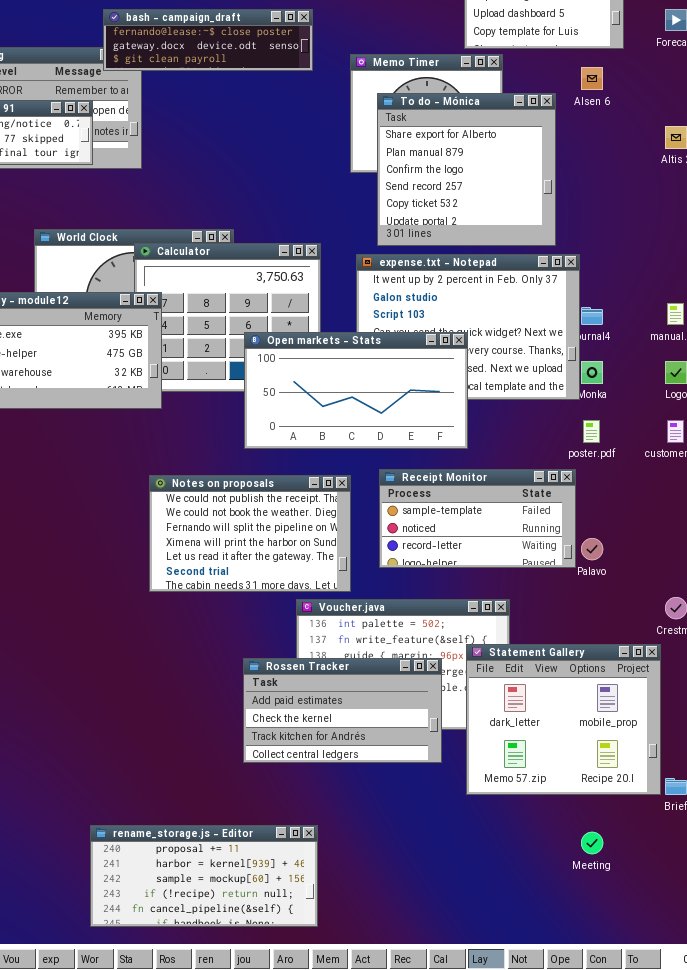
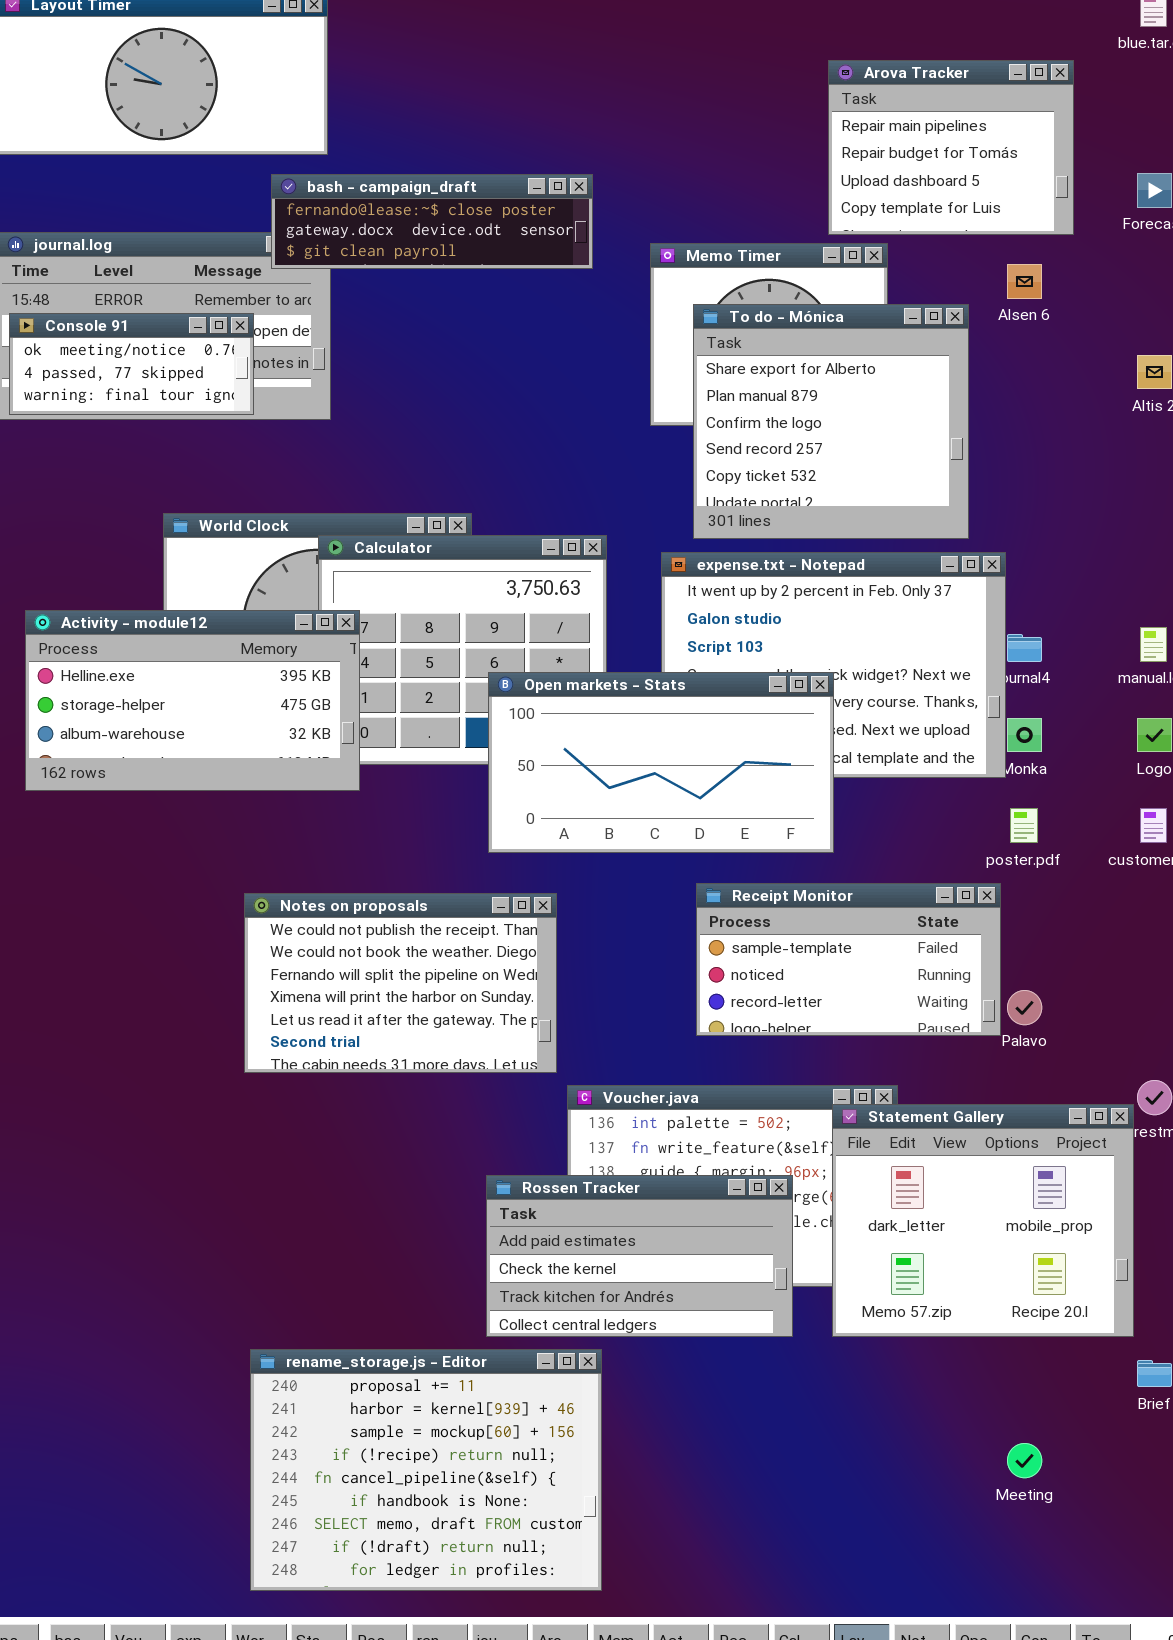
Notes on proposals: [149,475,351,592] -> [244,893,557,1073], moved
Statement Gallery: [466,644,661,795] -> [832,1104,1134,1337], moved
rename_storage.js - Editor: [90,825,318,927] -> [250,1349,602,1591], resized

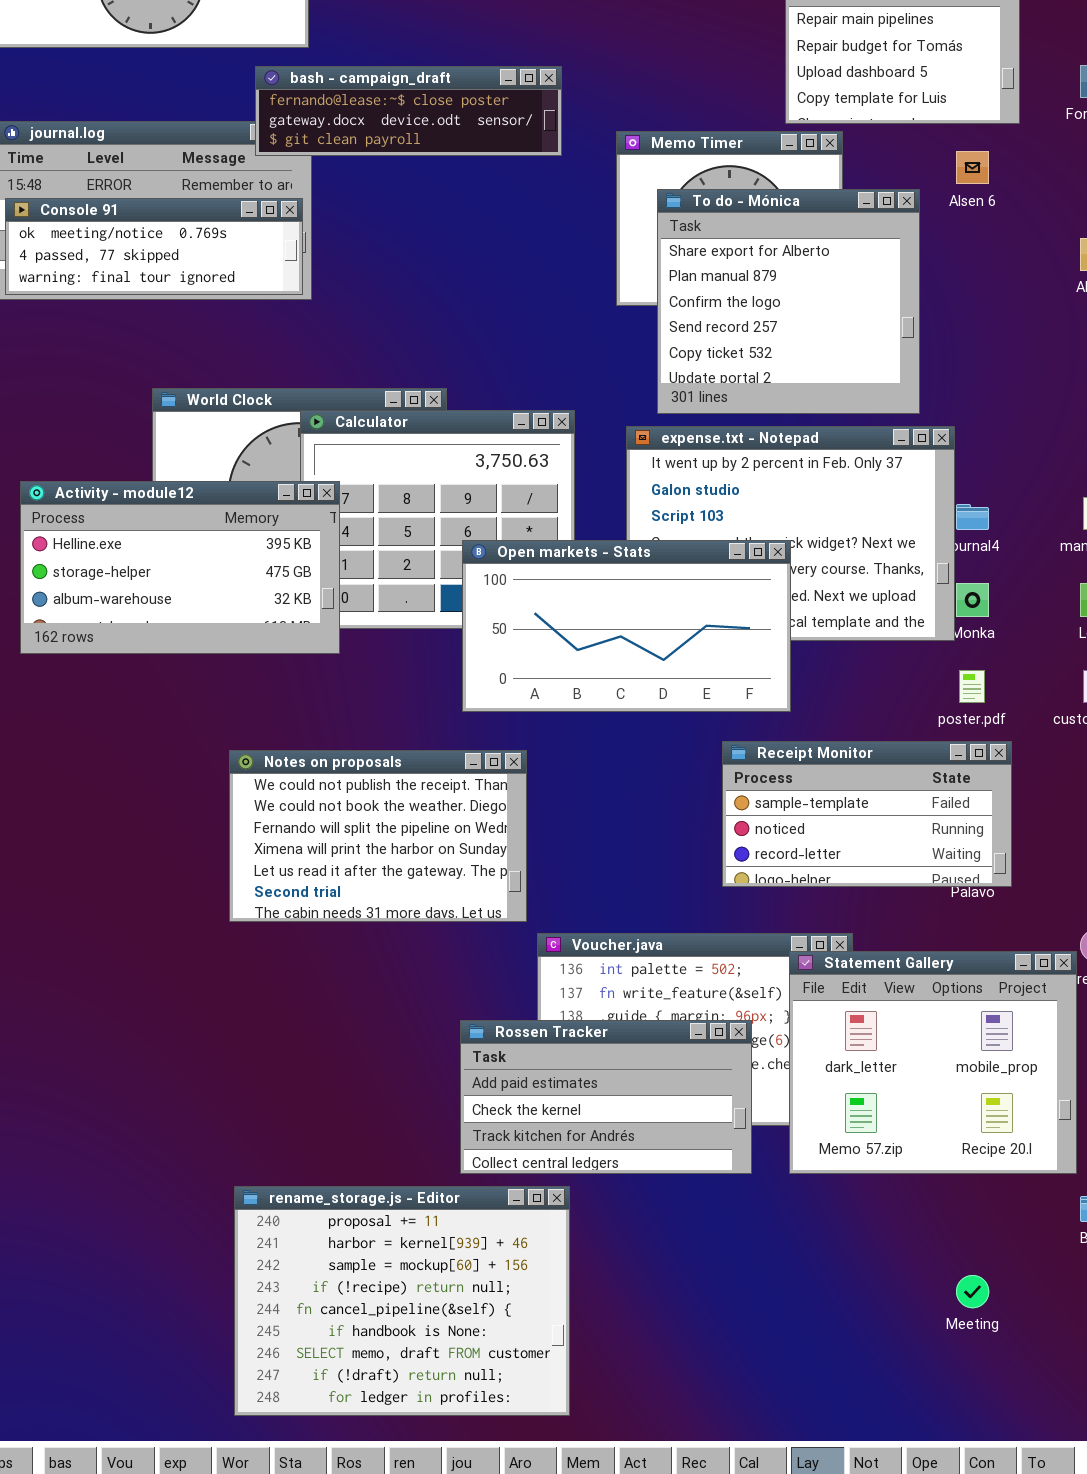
Console 91: [9,313,254,415] -> [5,198,303,295], resized
Receipt Monitor: [696,883,1001,1036] -> [722,741,1012,887], moved

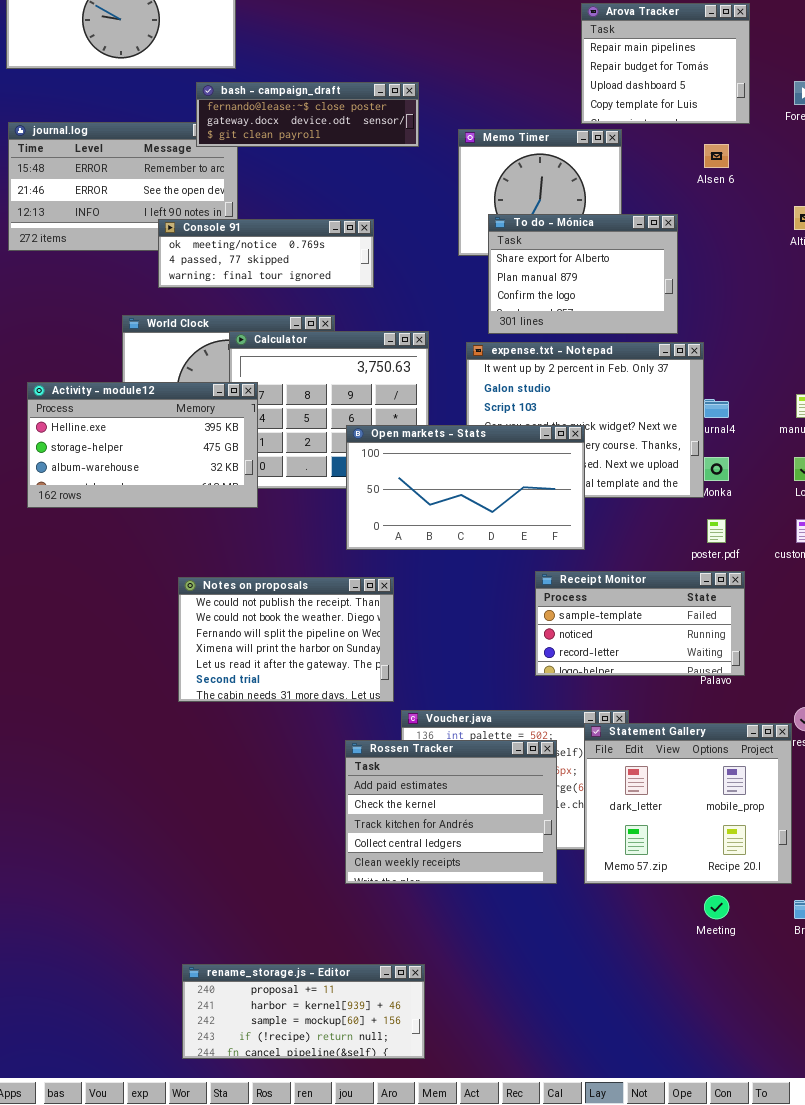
To do - Mónica: [657,189,920,414] -> [488,214,678,334], resized
Console 91: [5,198,303,295] -> [158,219,374,288], moved
Rossen Tracker: [460,1020,752,1174] -> [345,740,557,884], resized
rename_storage.js - Editor: [234,1186,570,1416] -> [182,964,425,1059], resized
Meeting: [956,1275,989,1308] -> [704,895,729,919], moved

